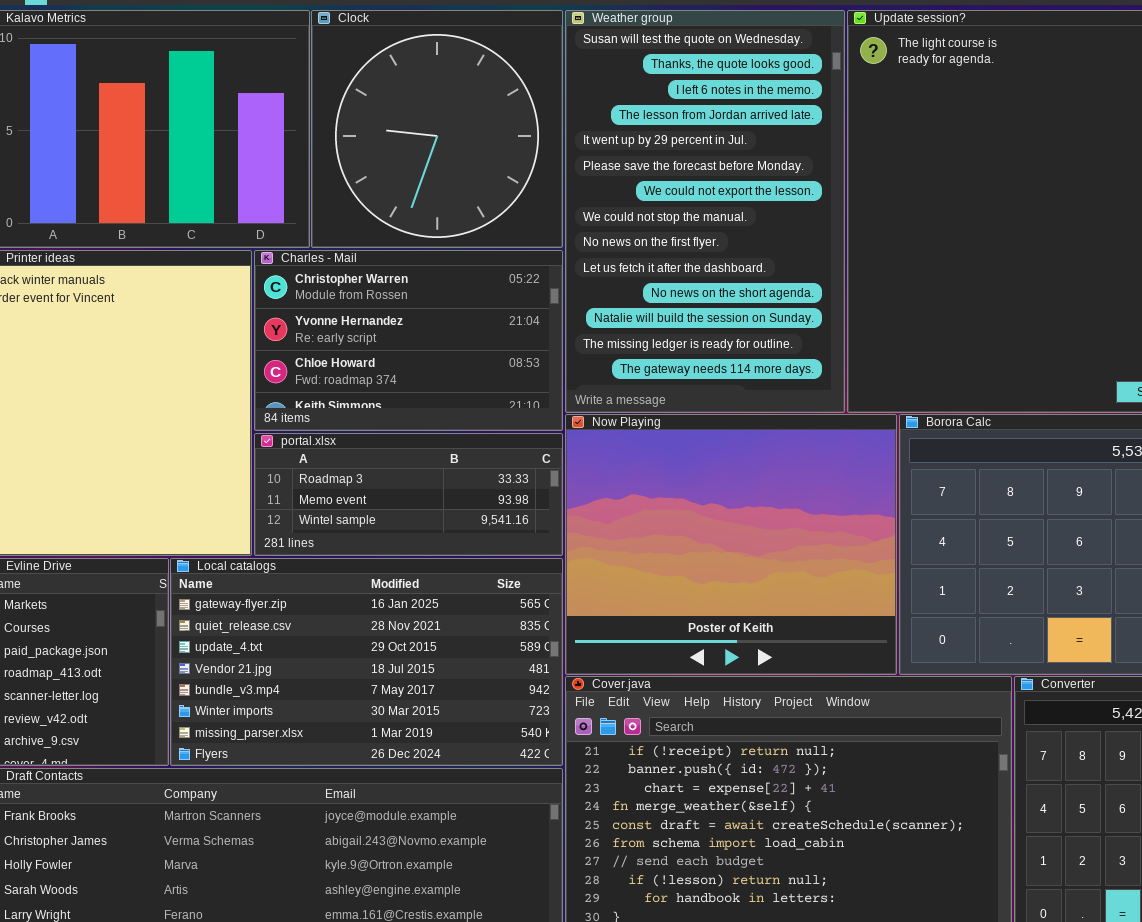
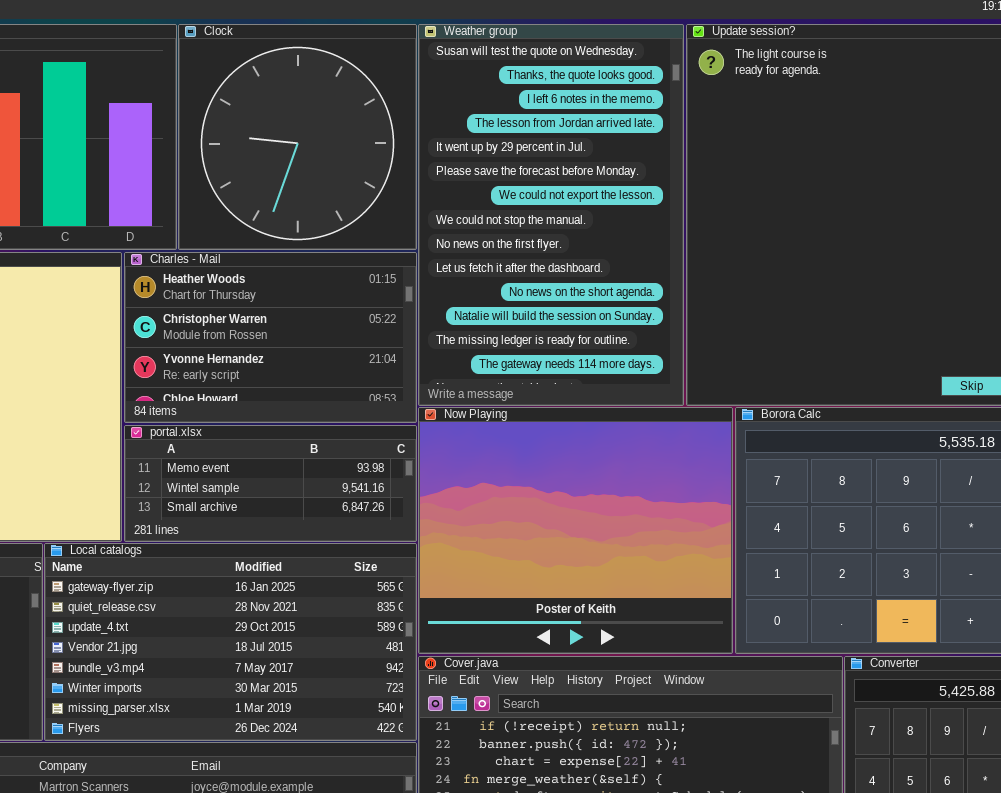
Charles - Mail: [254,250,563,431] -> [124,252,417,423], scrolled up 1 row
portal.xlsx: [254,433,563,556] -> [124,425,417,542], scrolled down 1 row

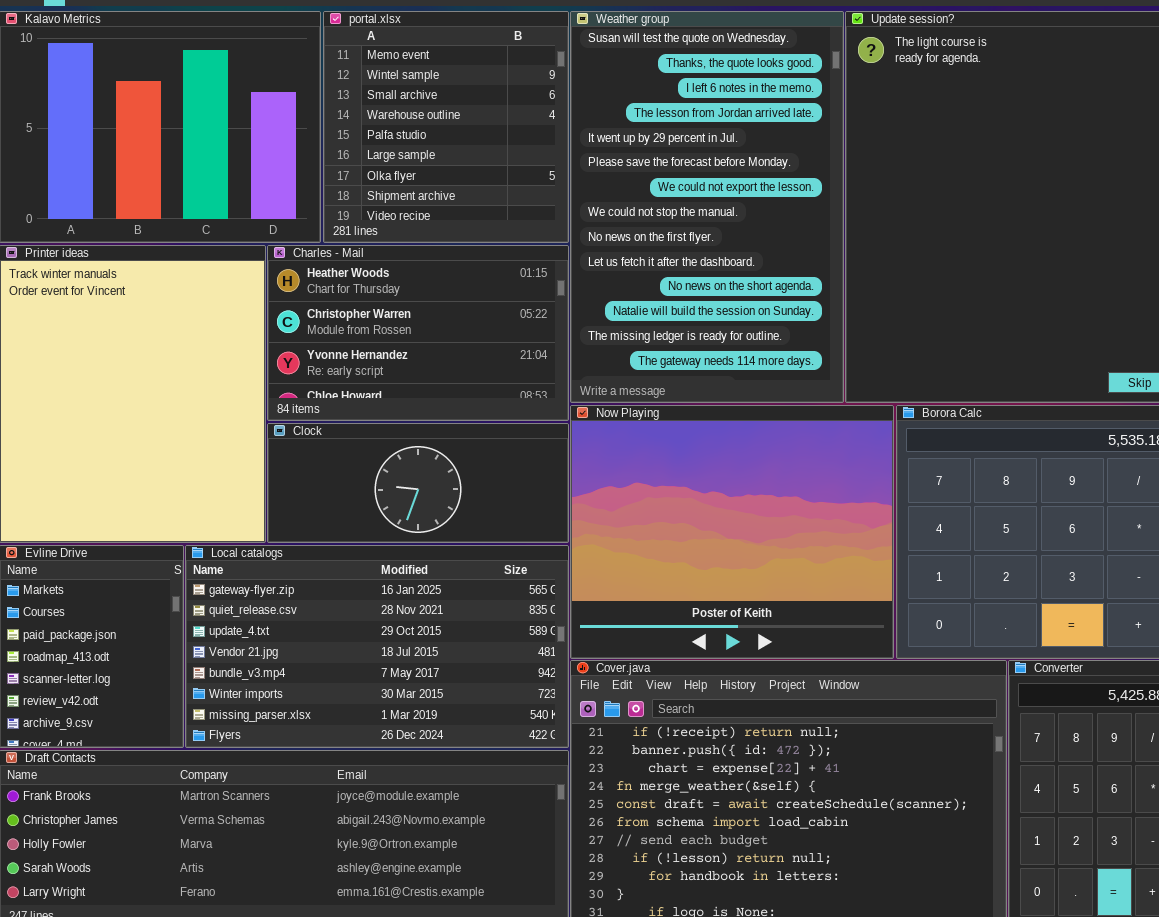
Clock: [178,24,417,250] -> [267,423,569,543], moved, resized
portal.xlsx: [124,425,417,542] -> [323,11,569,243], moved, resized

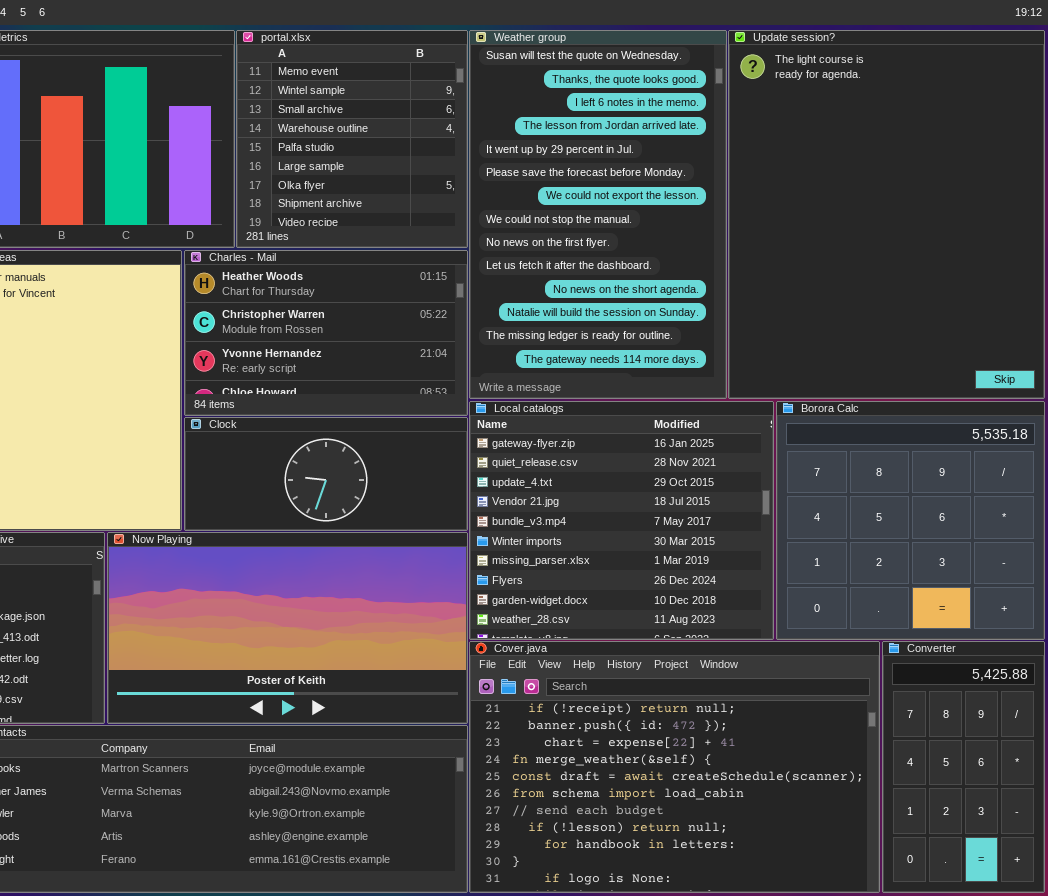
Now Playing: [570,405,894,659] -> [107,532,468,724], moved, resized
Local catalogs: [185,545,569,748] -> [469,401,774,640], moved, resized

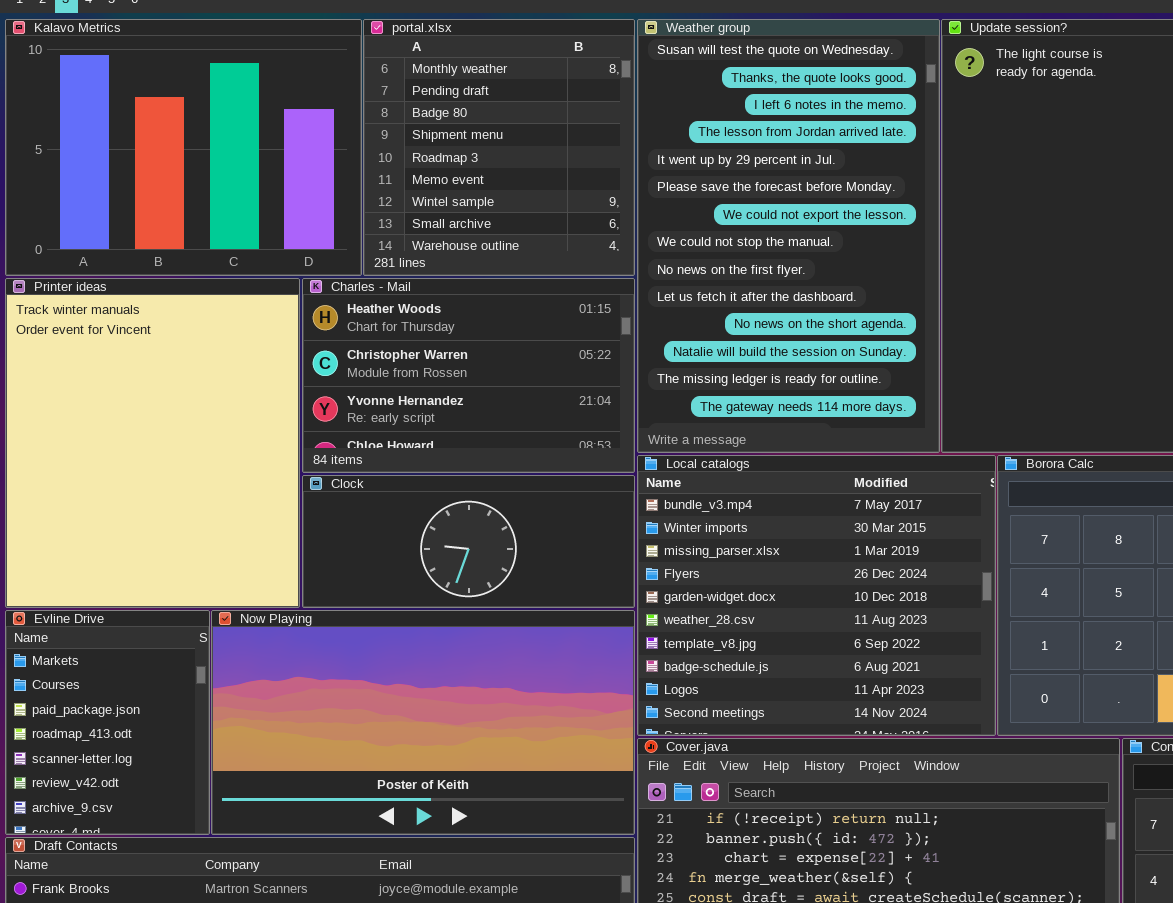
portal.xlsx: [236,30,468,248] -> [363,19,635,276], scrolled up 5 rows
Local catalogs: [469,401,774,640] -> [637,455,996,736], scrolled down 4 rows

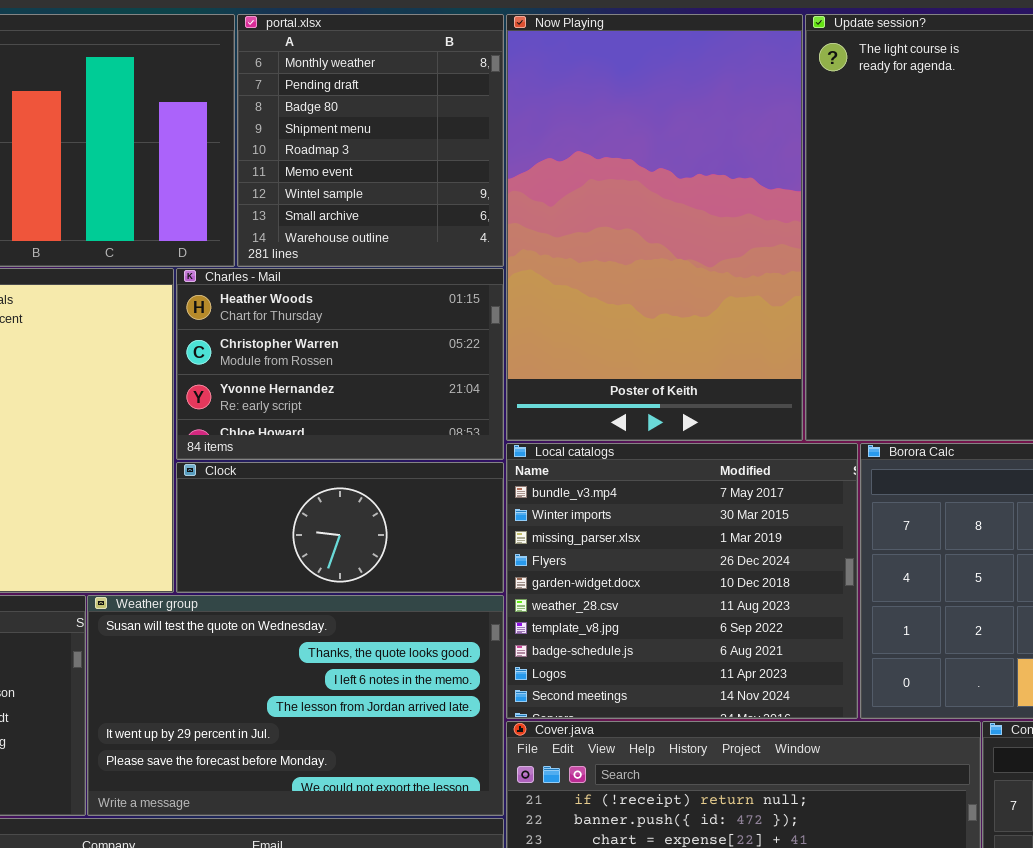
Weather group: [637,19,940,453] -> [87,595,504,816], moved, resized
Now Playing: [211,610,635,835] -> [506,14,803,441], moved, resized

